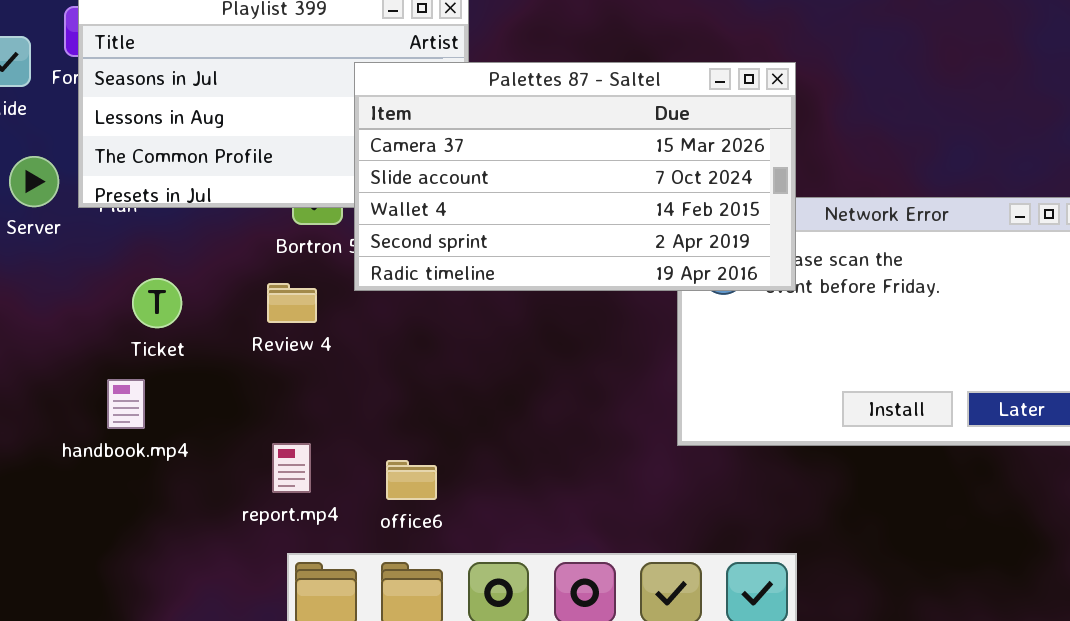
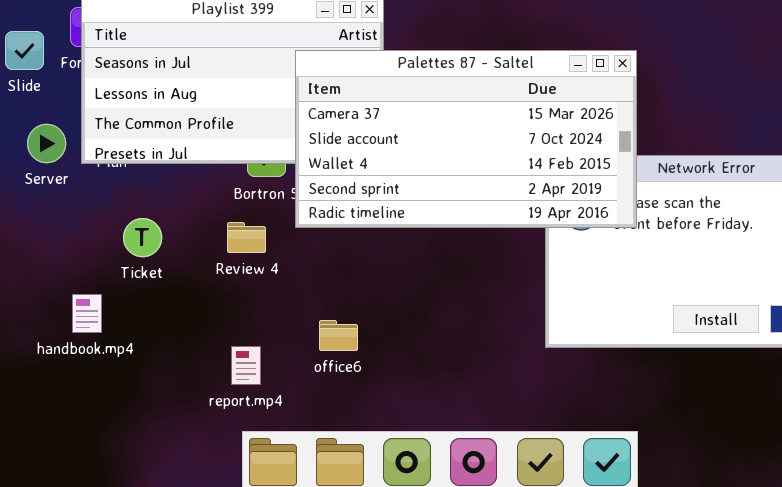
handbook.mp4: [107,379,145,429] -> [72,294,102,333], moved
office6: [386,460,437,500] -> [319,320,358,351], moved

